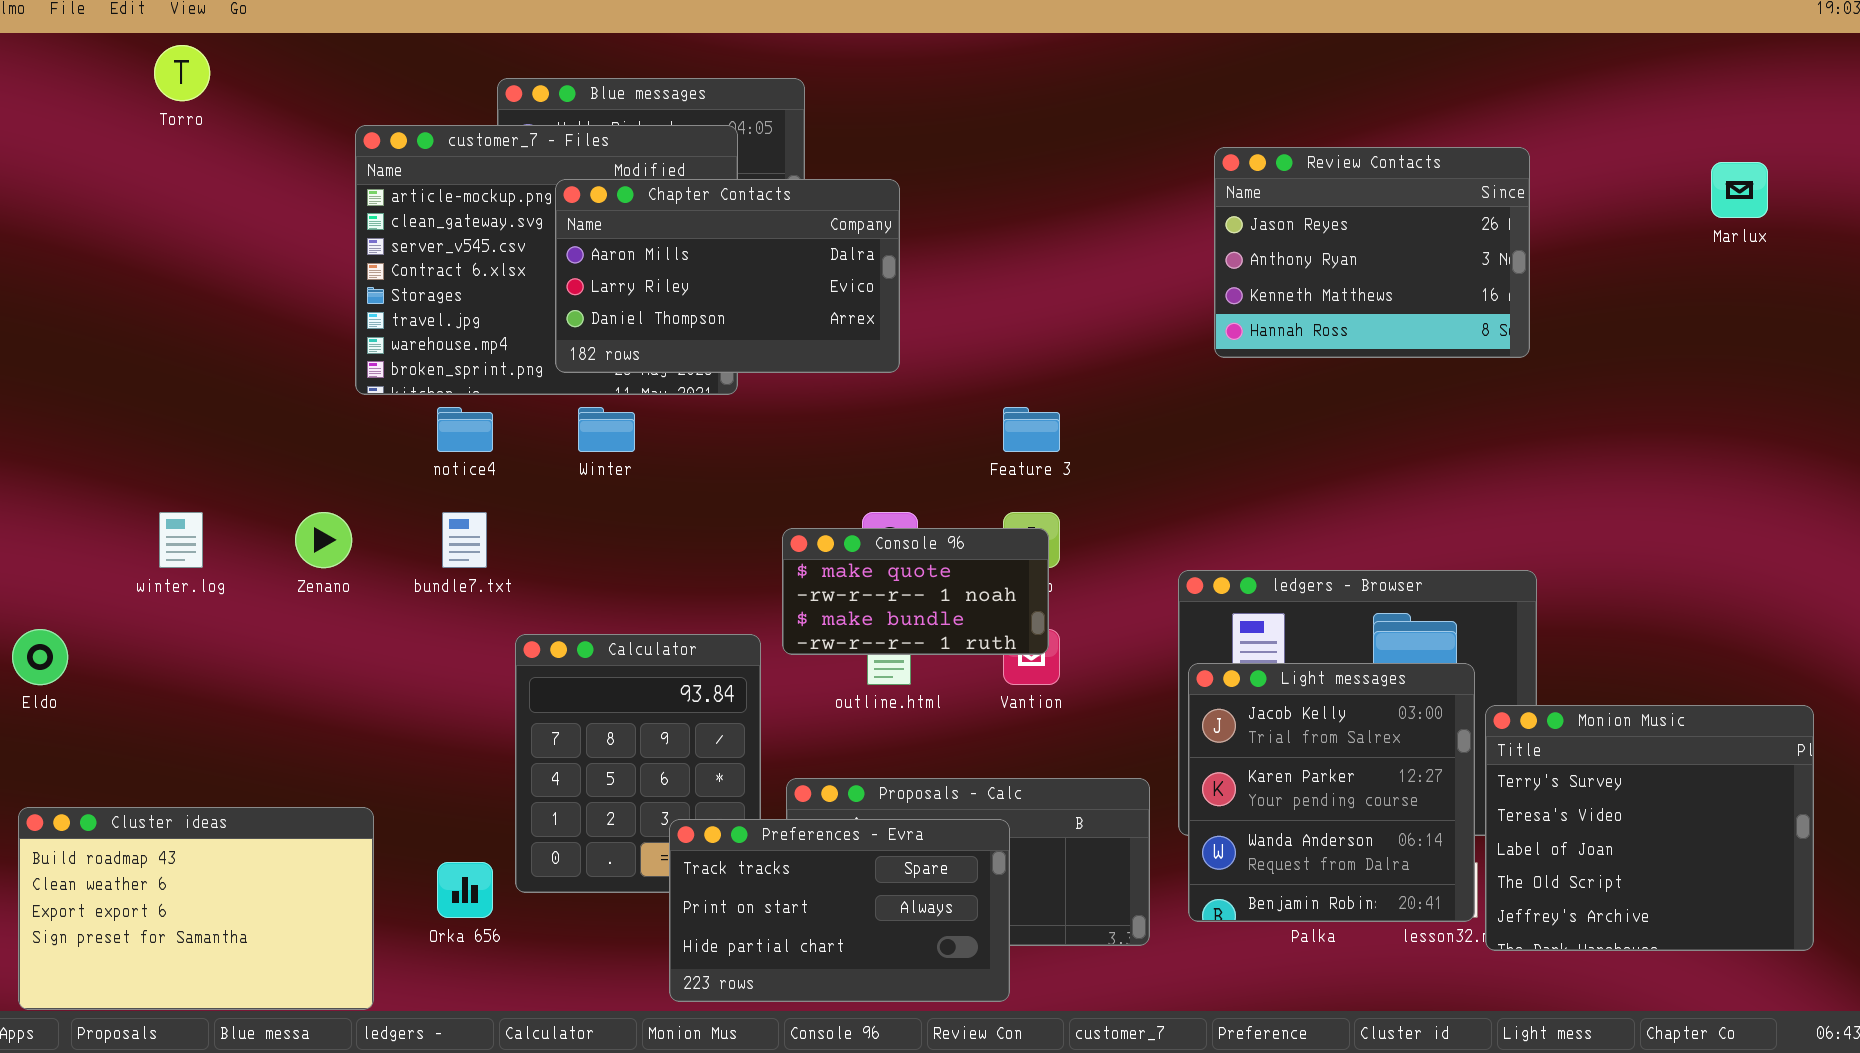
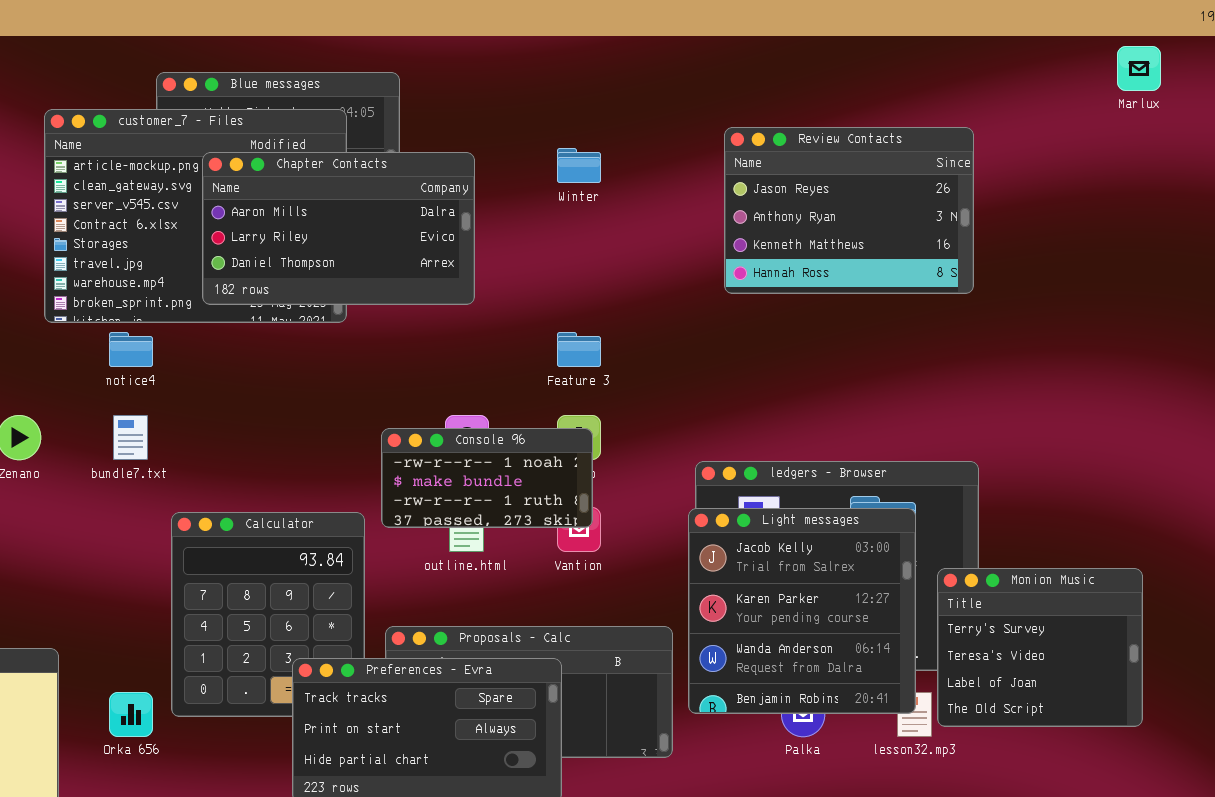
Marlux: [1711,162,1768,218] -> [1117,46,1161,91], moved
Winter: [578,407,635,452] -> [557,148,601,183], moved
Console 96: [782,528,1049,655] -> [381,428,593,528], scrolled down 1 row
Light messages: [1188,663,1475,922] -> [688,508,916,714], moved
Monion Music: [1485,705,1814,951] -> [937,568,1143,727], resized

